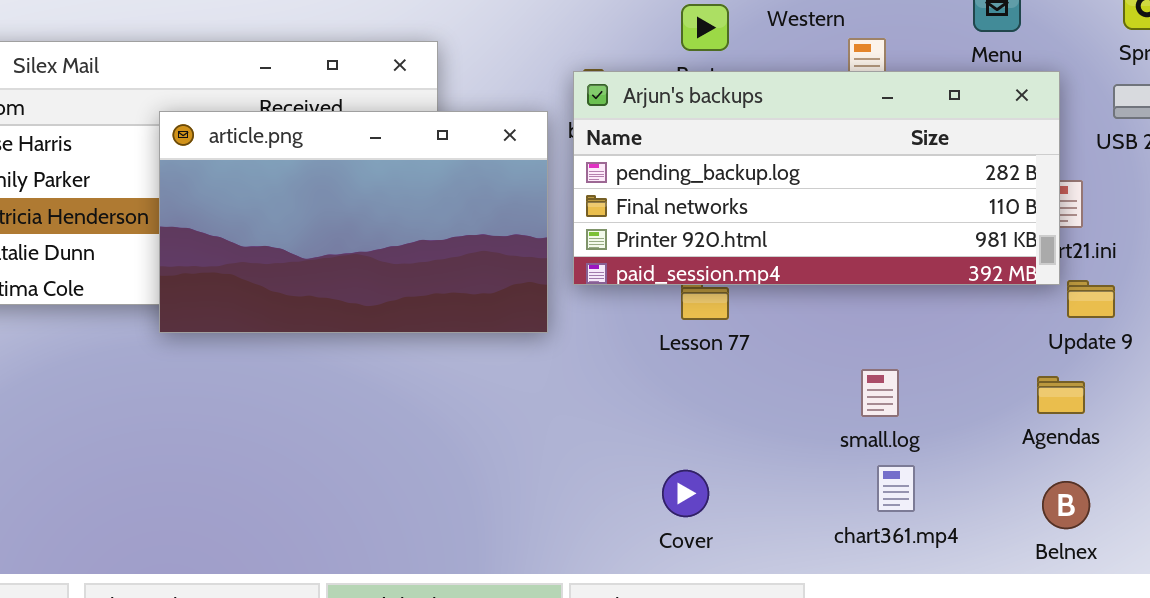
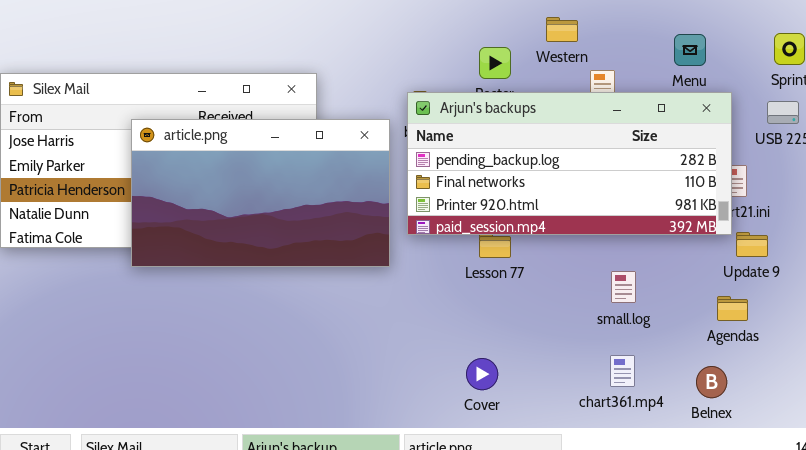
small.log: [861,369,899,417] -> [611,271,636,303], moved
Belnex: [1042,481,1090,529] -> [696,366,727,398], moved

